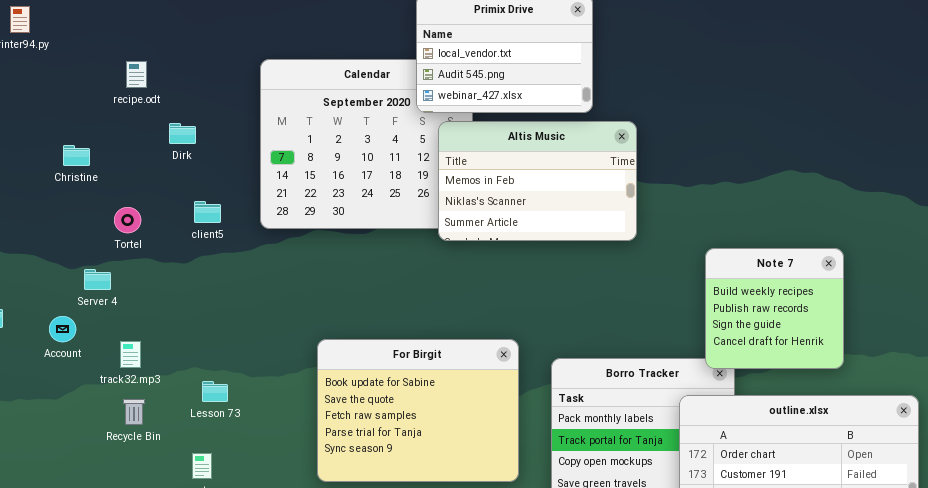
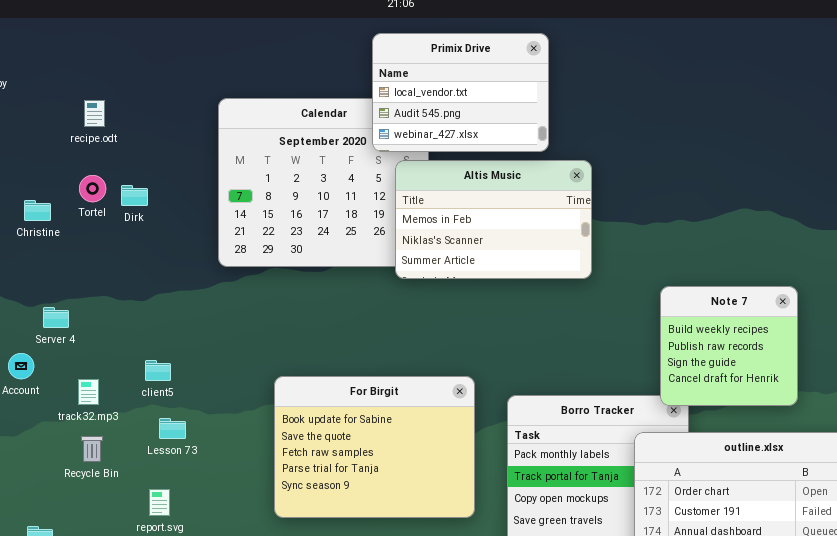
Dirk: [169,123,196,144] -> [121,185,148,206], moved
Christine: [63,145,90,166] -> [24,200,51,221], moved
client5: [194,201,221,223] -> [145,360,171,381], moved
Tortel: [114,207,141,233] -> [79,175,106,202], moved

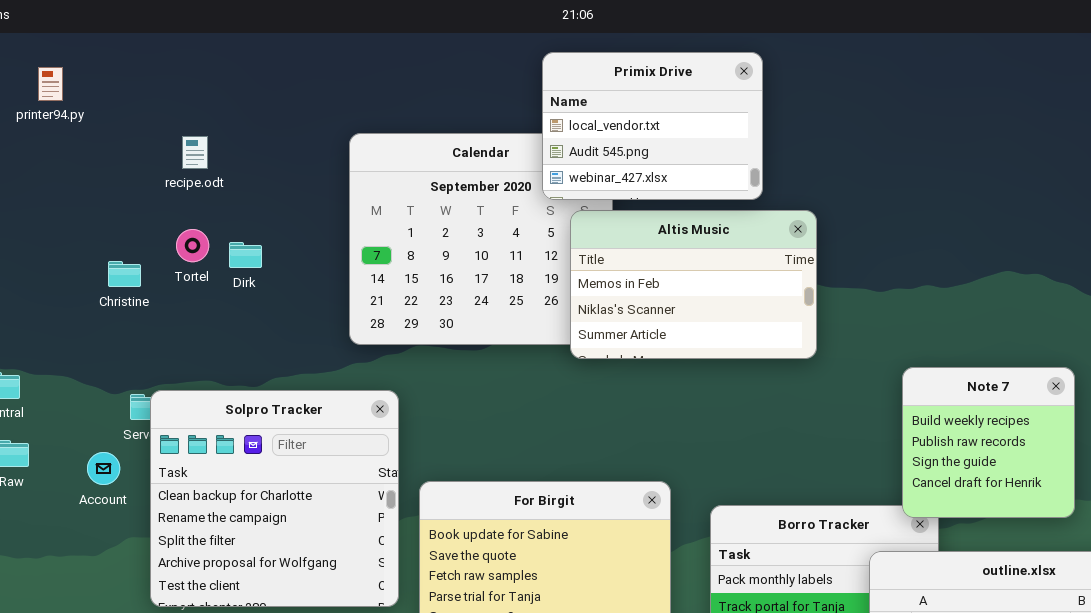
Solpro Tracker: none -> [150,390,399,607], opened

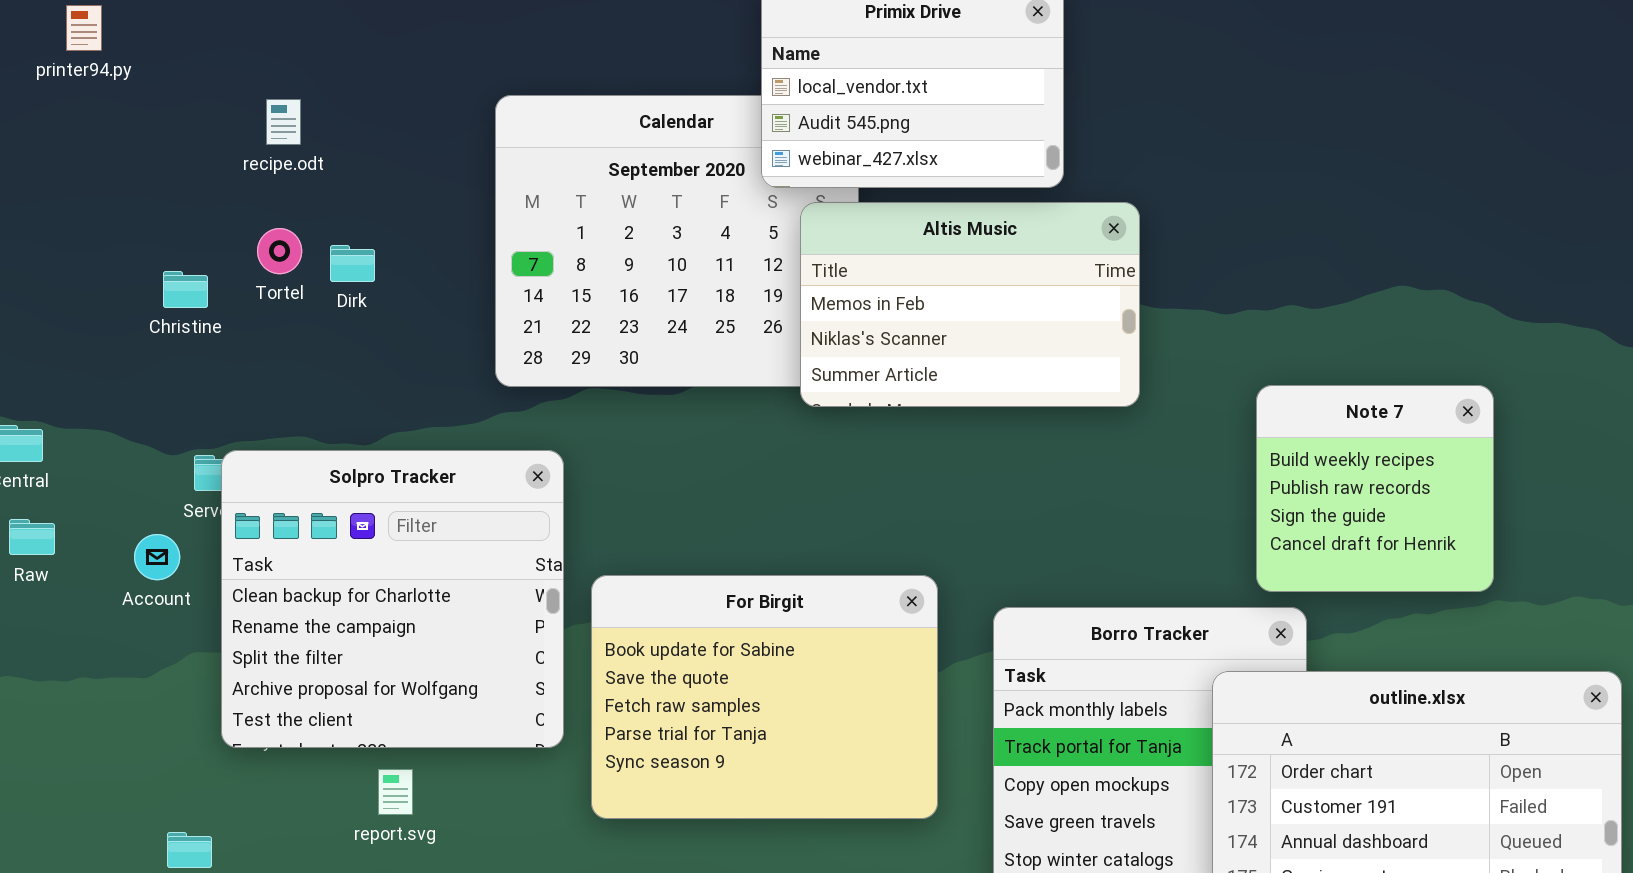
Note 7: [902,367,1075,518] -> [1256,385,1494,592], moved

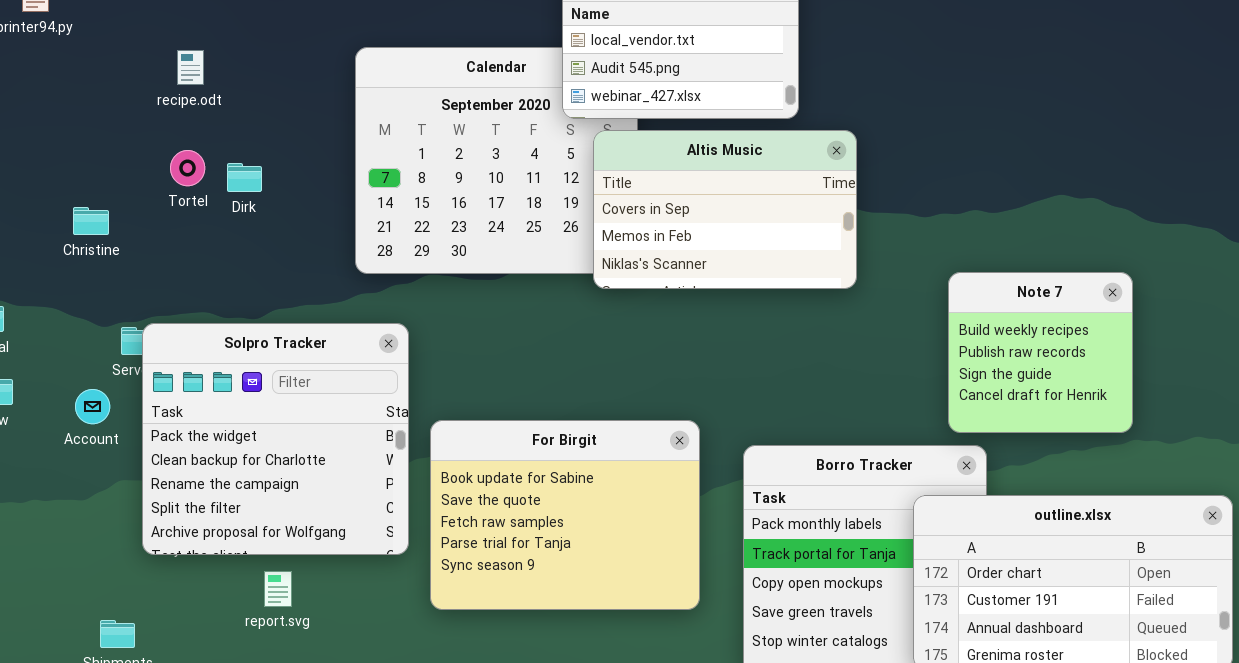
Altis Music: [800,202,1140,407] -> [593,130,857,289], scrolled up 1 row
Christine: [163,271,208,308] -> [73,207,109,235], moved
Solpro Tracker: [221,450,564,748] -> [142,323,409,555], scrolled up 1 row

